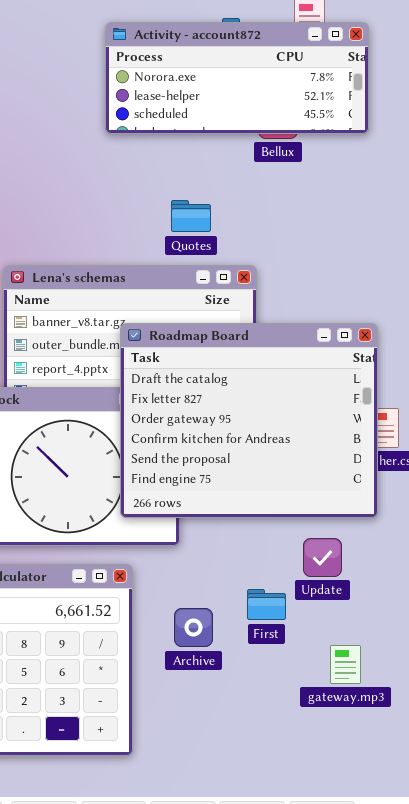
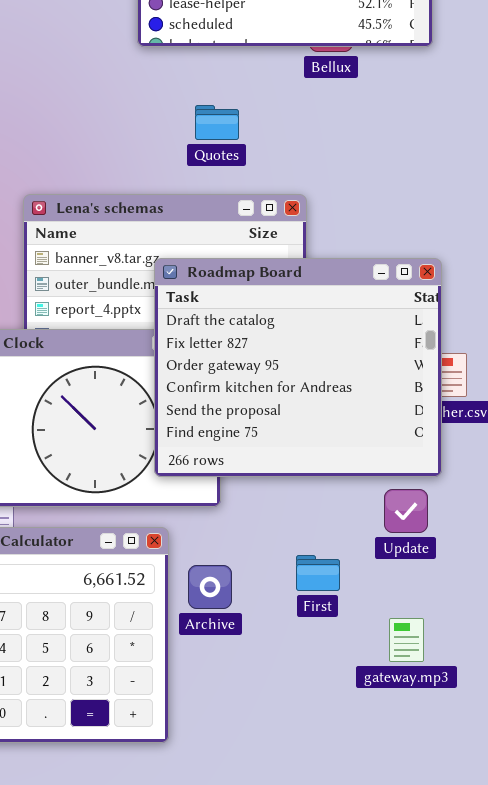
Quotes: [171,200,211,232] -> [195,105,239,140], moved
Update: [303,538,342,577] -> [384,489,428,533], moved
Archive: [174,608,213,647] -> [188,565,232,609], moved

